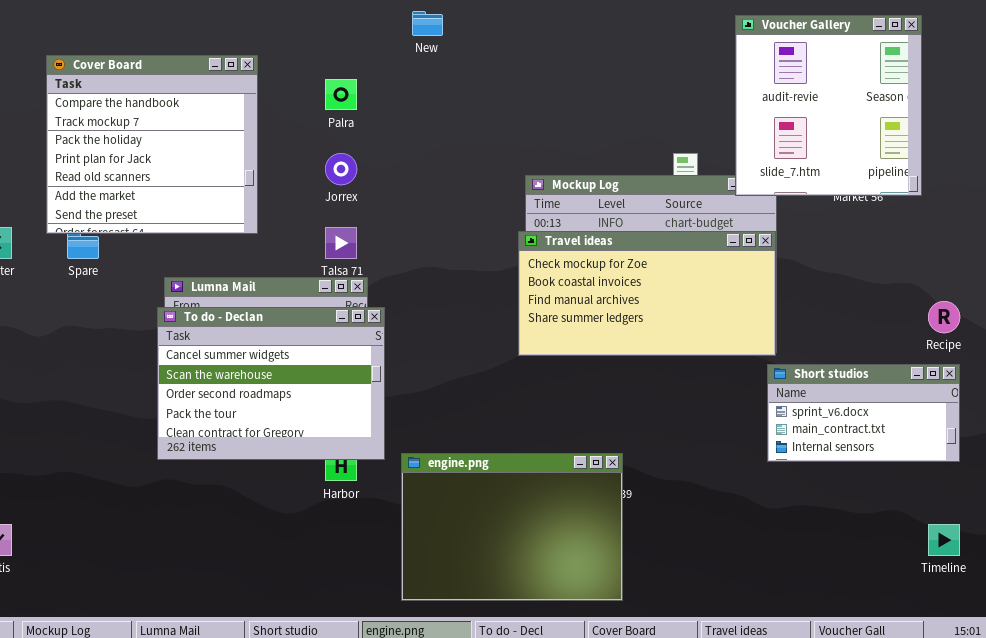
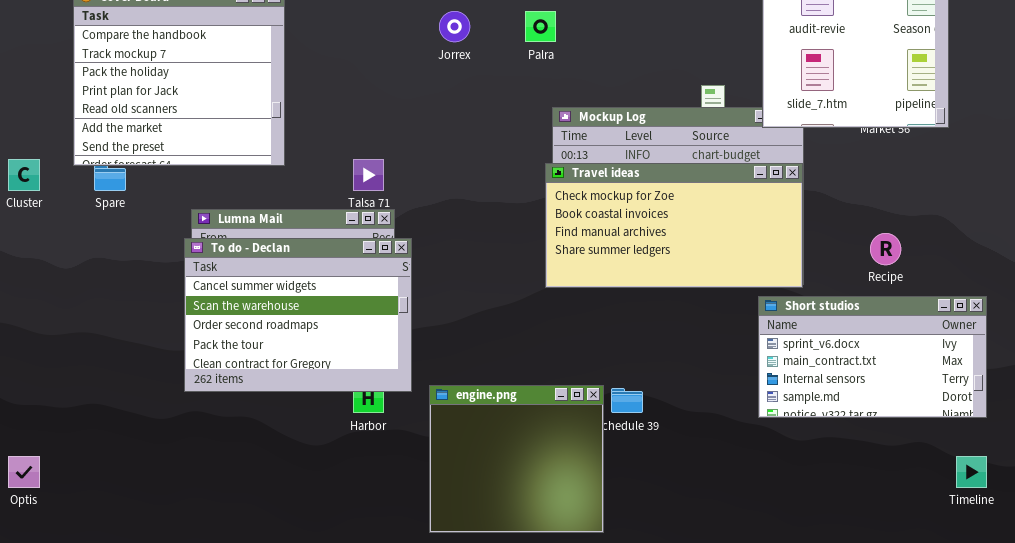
Palra: [325,79,357,110] -> [525,11,556,42], moved
Jorrex: [325,153,357,185] -> [439,11,470,42], moved
Recipe: [928,301,960,333] -> [870,233,901,265], moved
Short studios: [767,364,960,462] -> [758,296,987,418], resized
engine.png: [401,453,623,601] -> [429,385,604,533], resized

